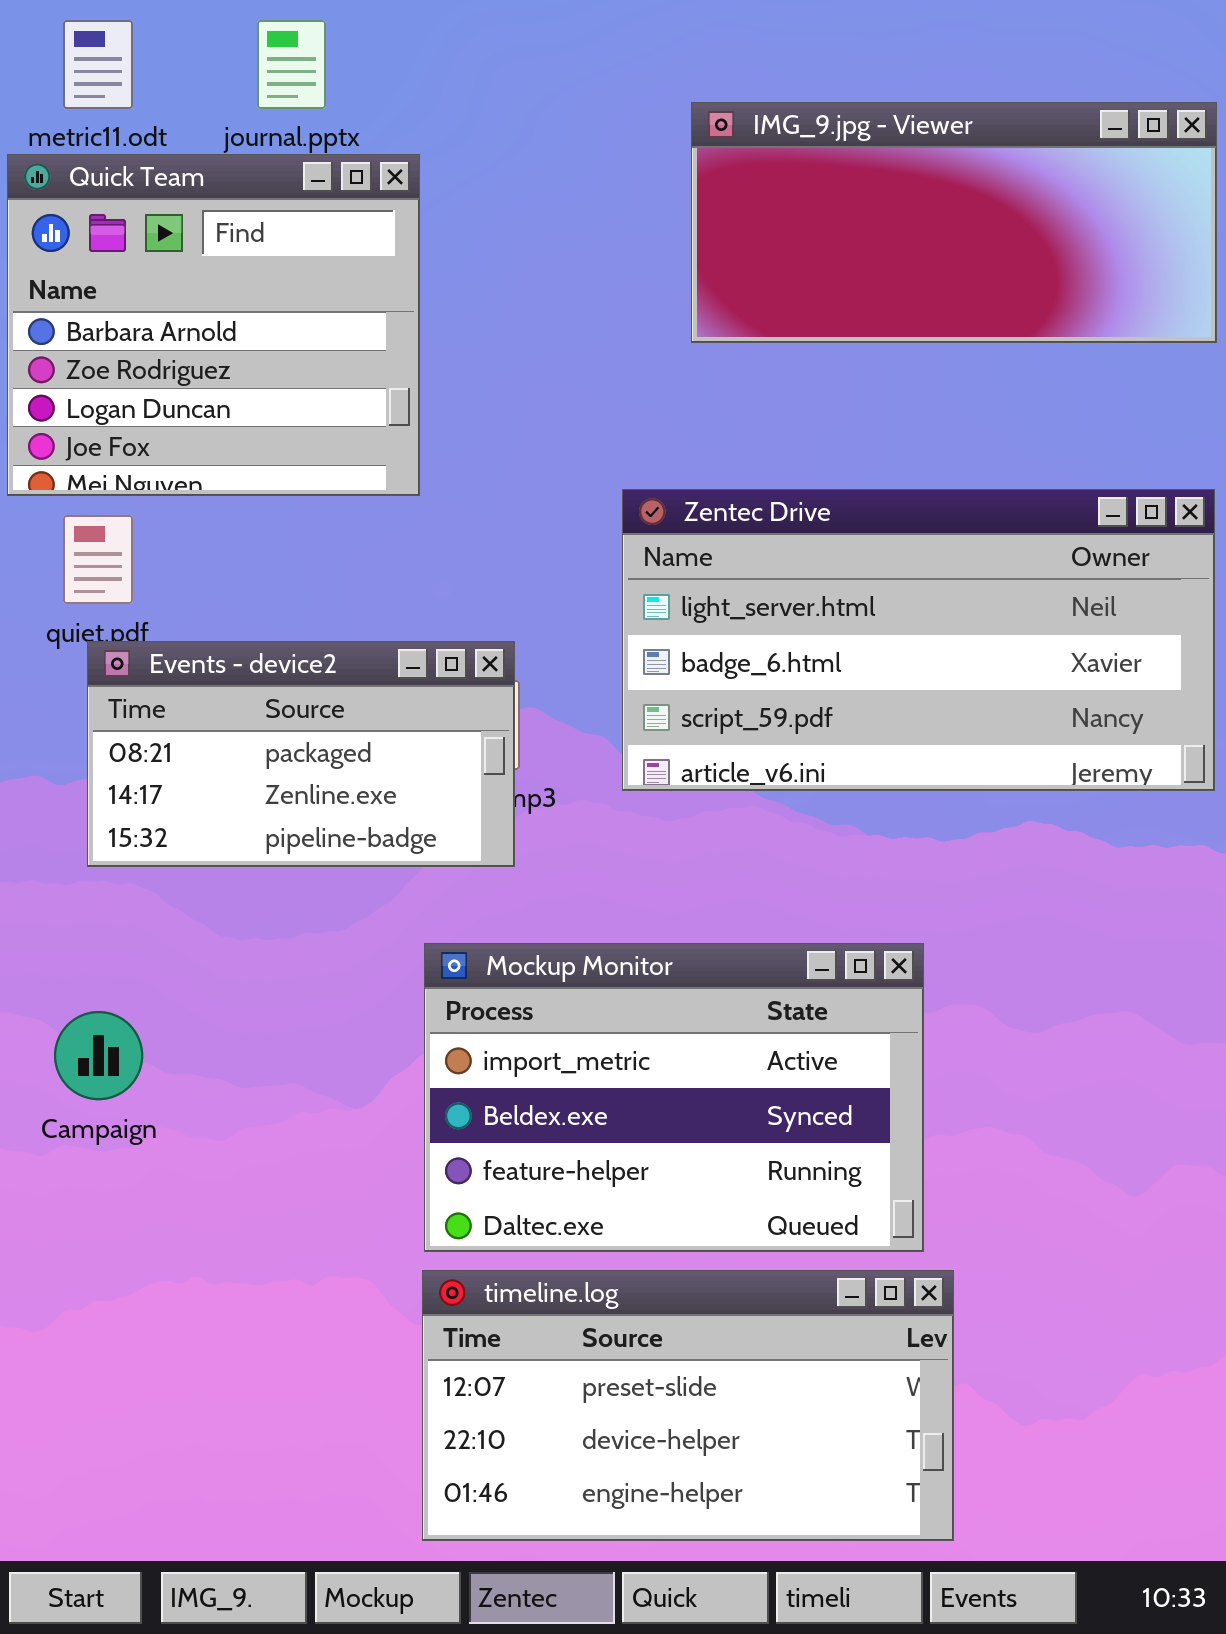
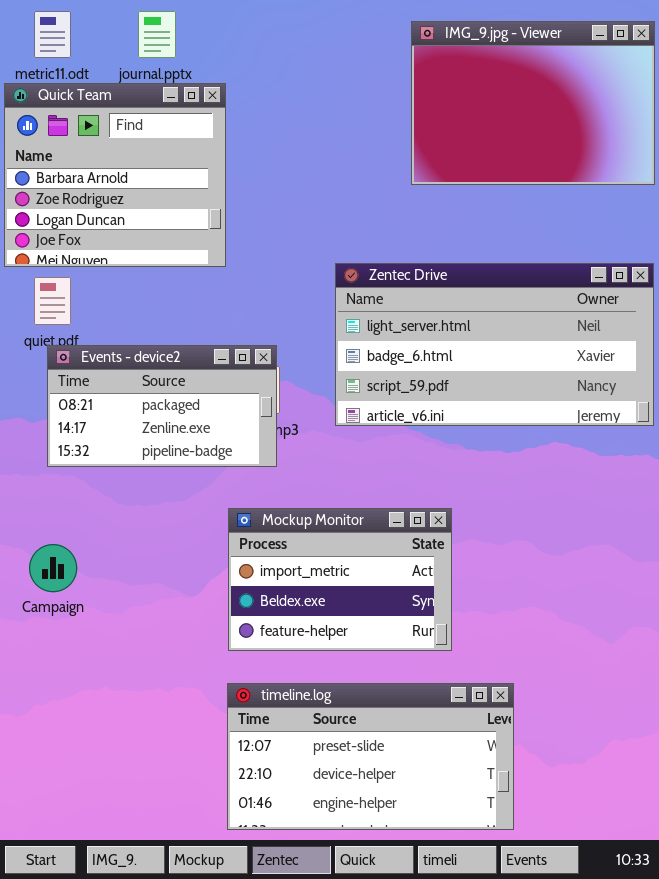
IMG_9.jpg - Viewer: [691,102,1217,343] -> [411,21,655,185], resized
Mockup Monitor: [424,943,924,1252] -> [228,508,452,651], resized

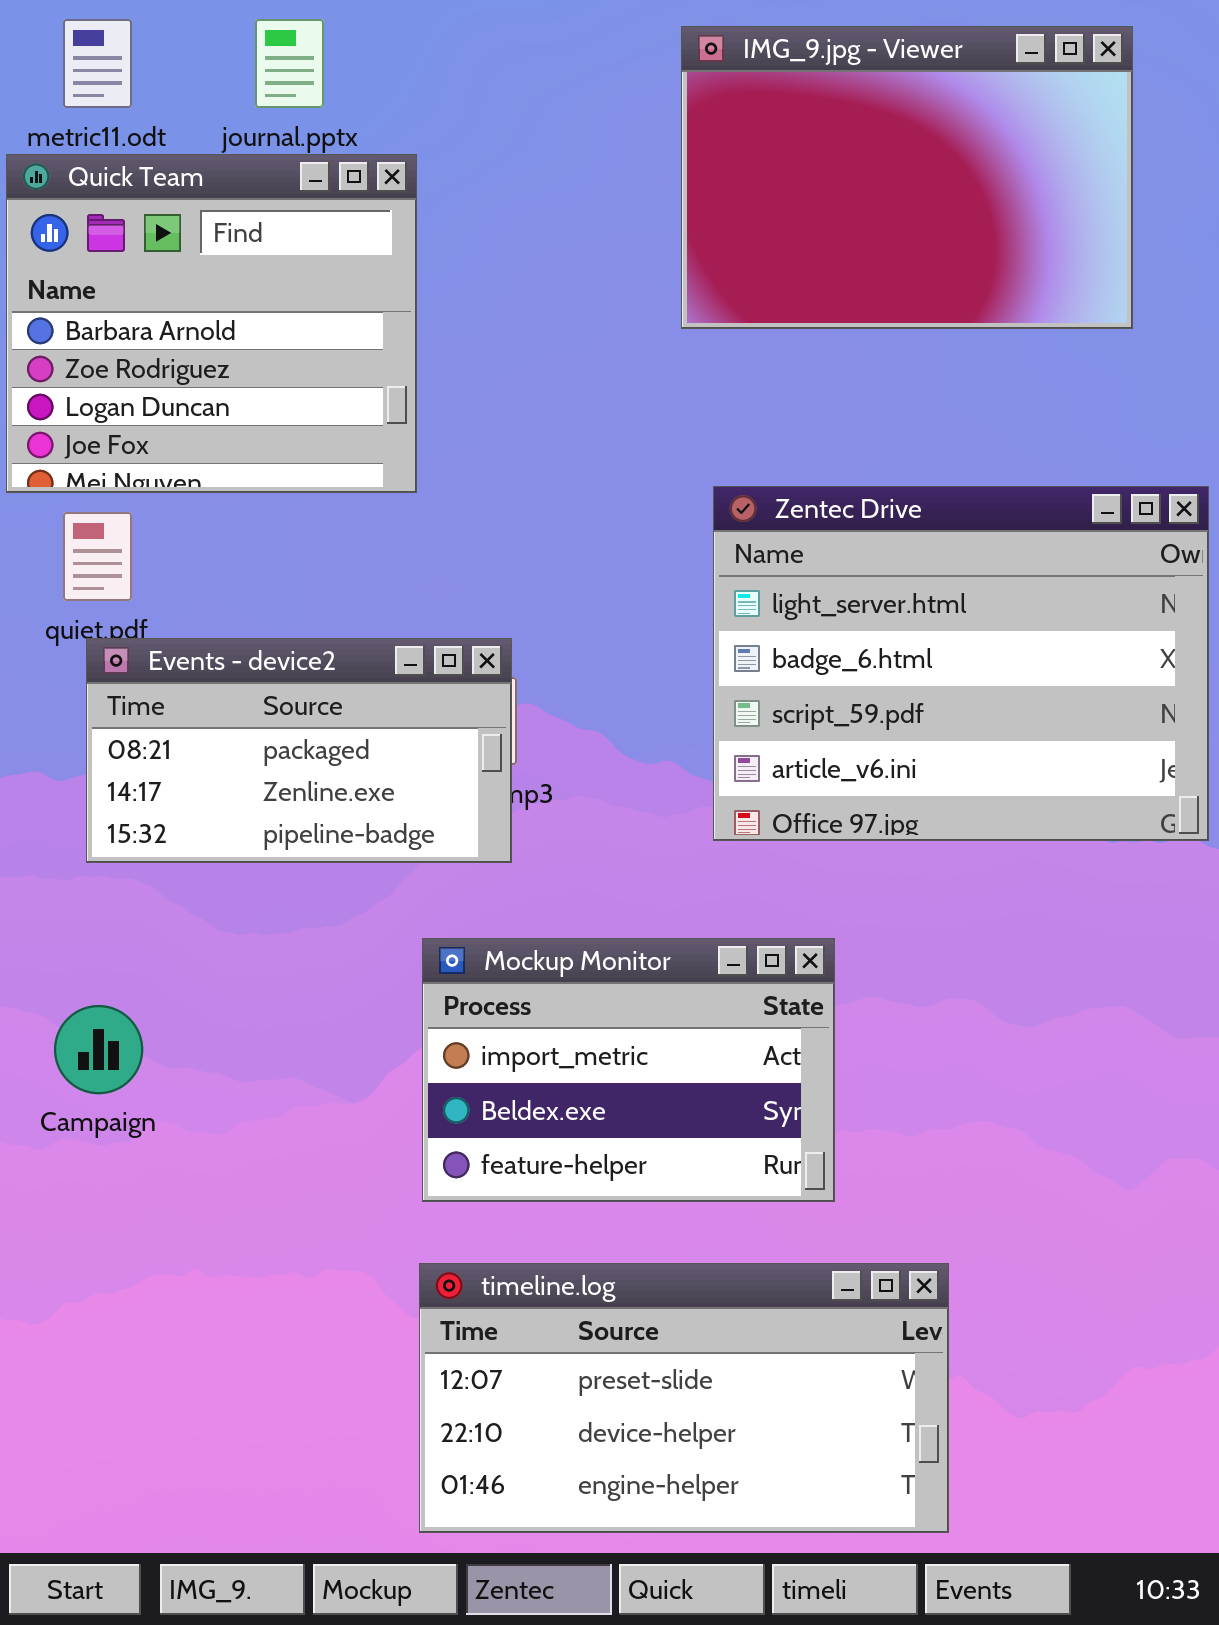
IMG_9.jpg - Viewer: [411,21,655,185] -> [681,26,1133,329], moved
Zentec Drive: [335,263,654,426] -> [713,486,1209,841], resized

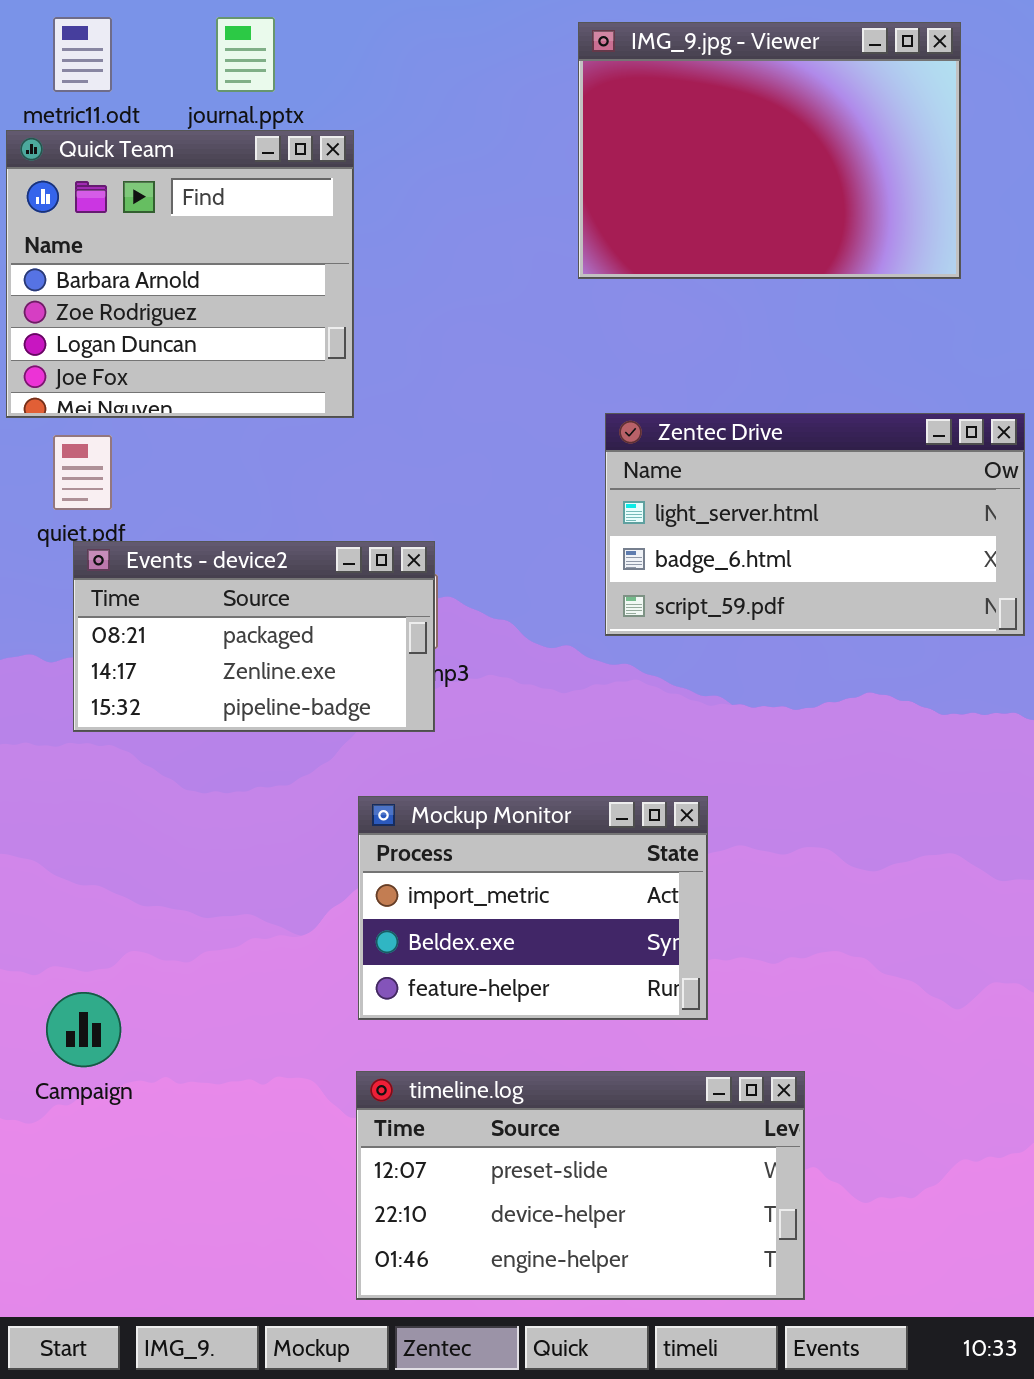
Zentec Drive: [713,486,1209,841] -> [605,413,1025,636], resized
Campaign: [54,1005,143,1094] -> [46,992,121,1067], moved

